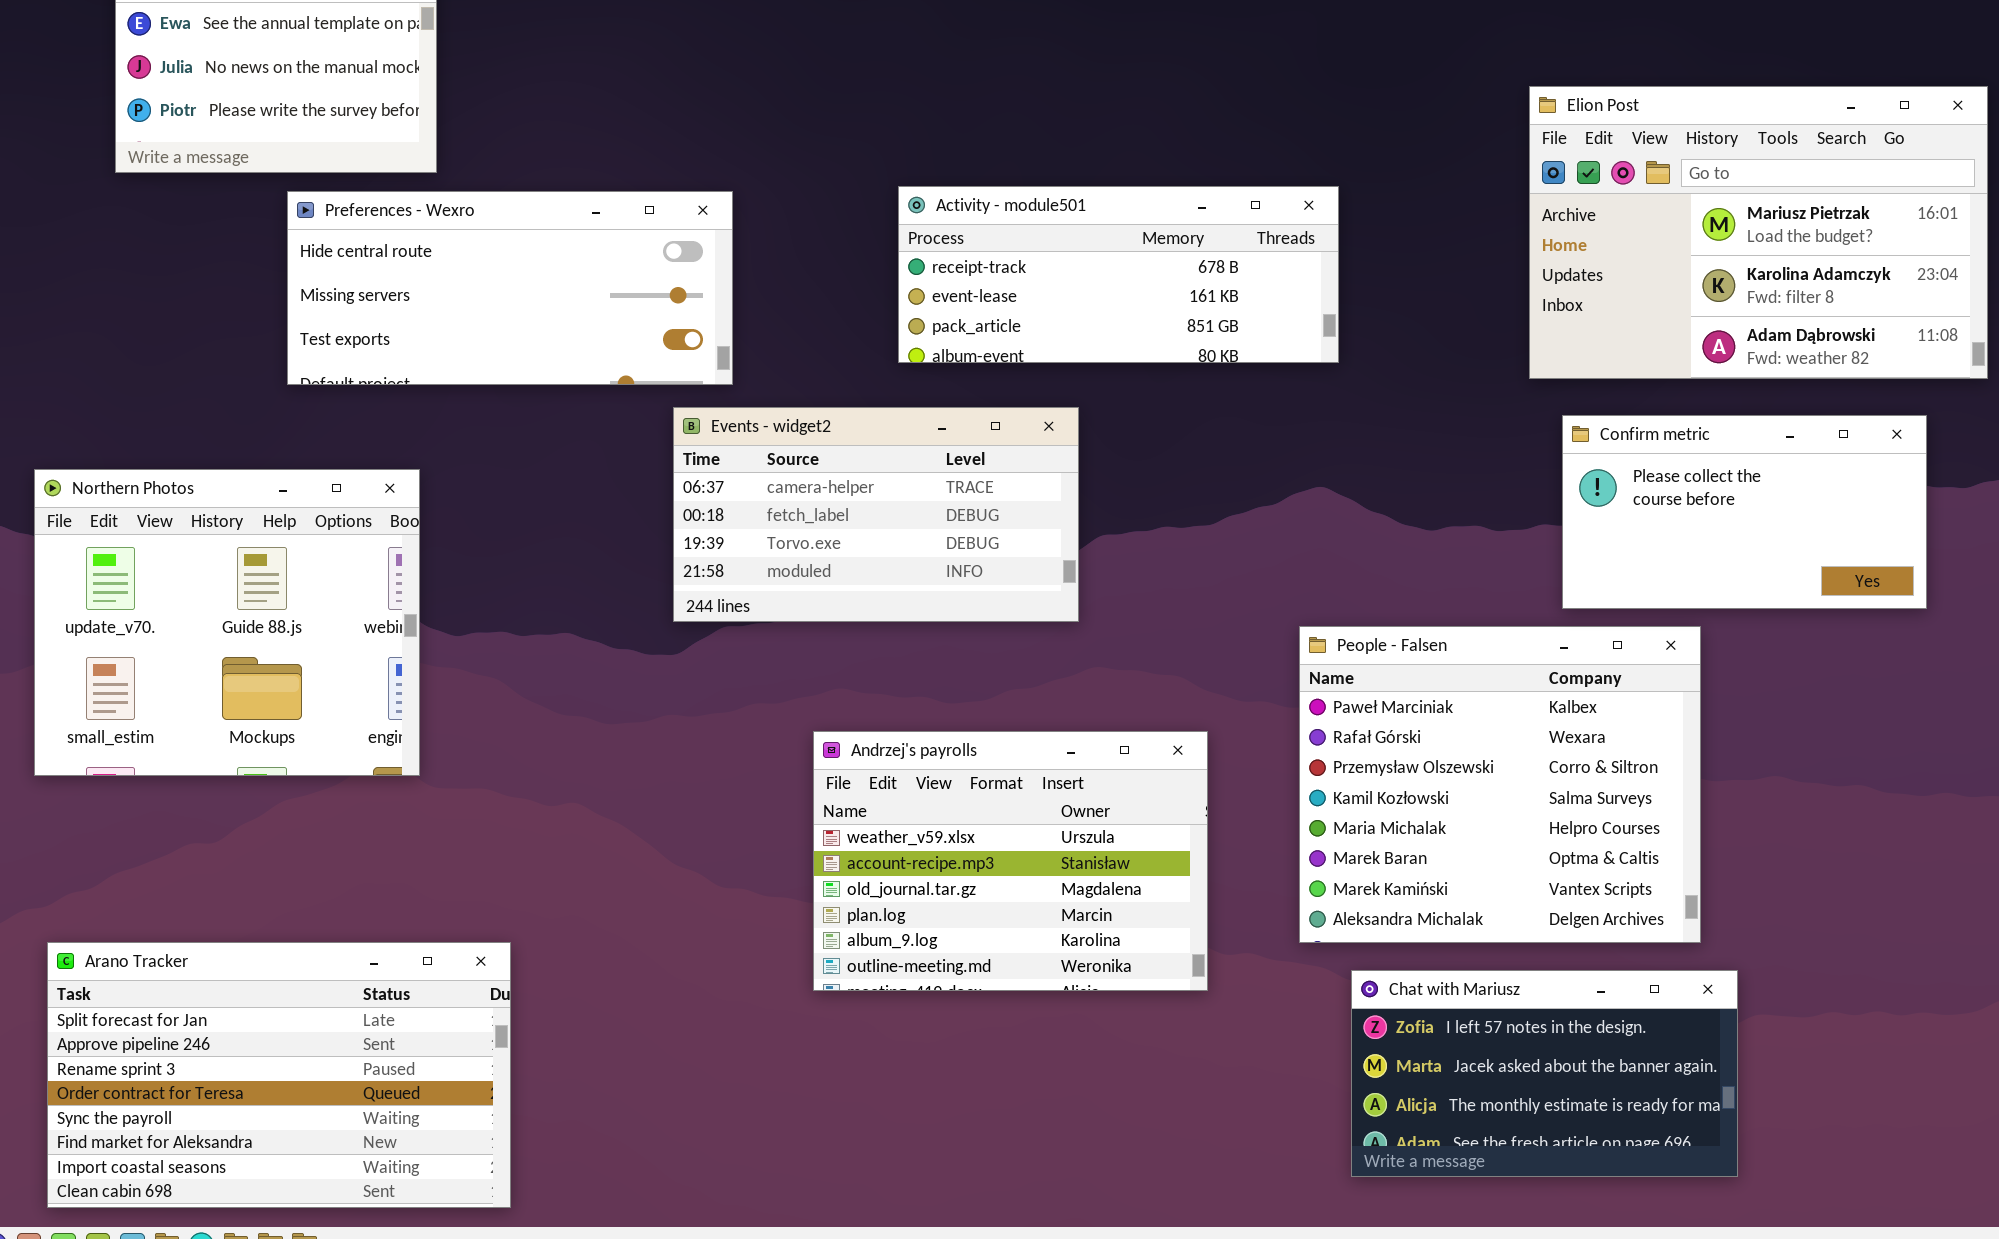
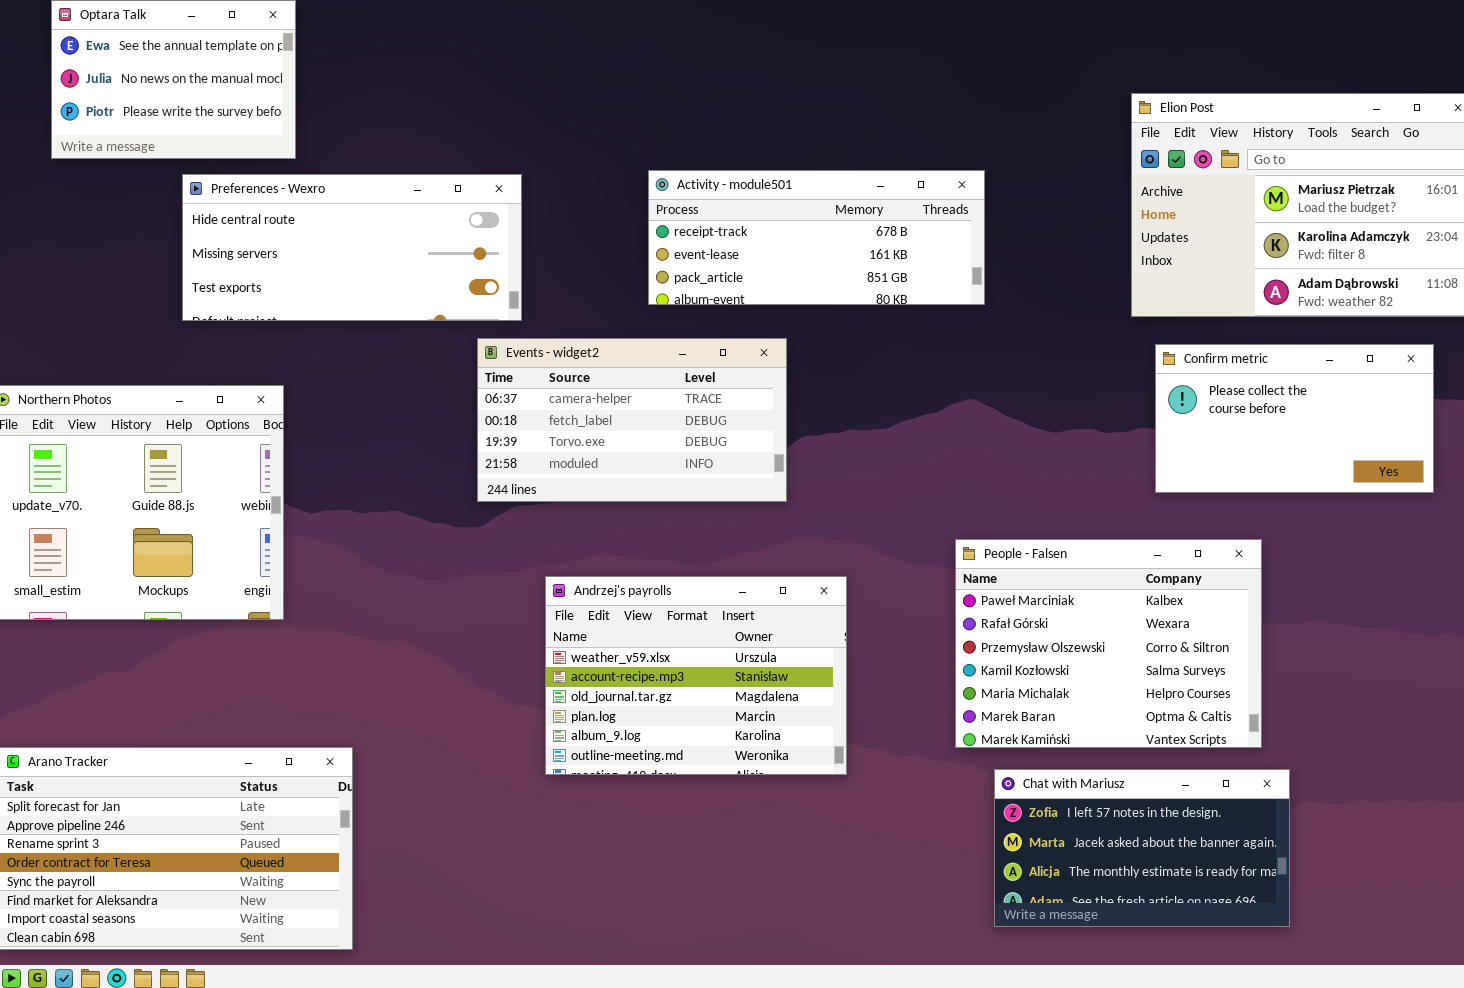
People - Falsen: [1299,626,1701,943] -> [955,539,1262,748], resized
Andrzej's payrolls: [813,731,1208,991] -> [545,576,847,775], moved

